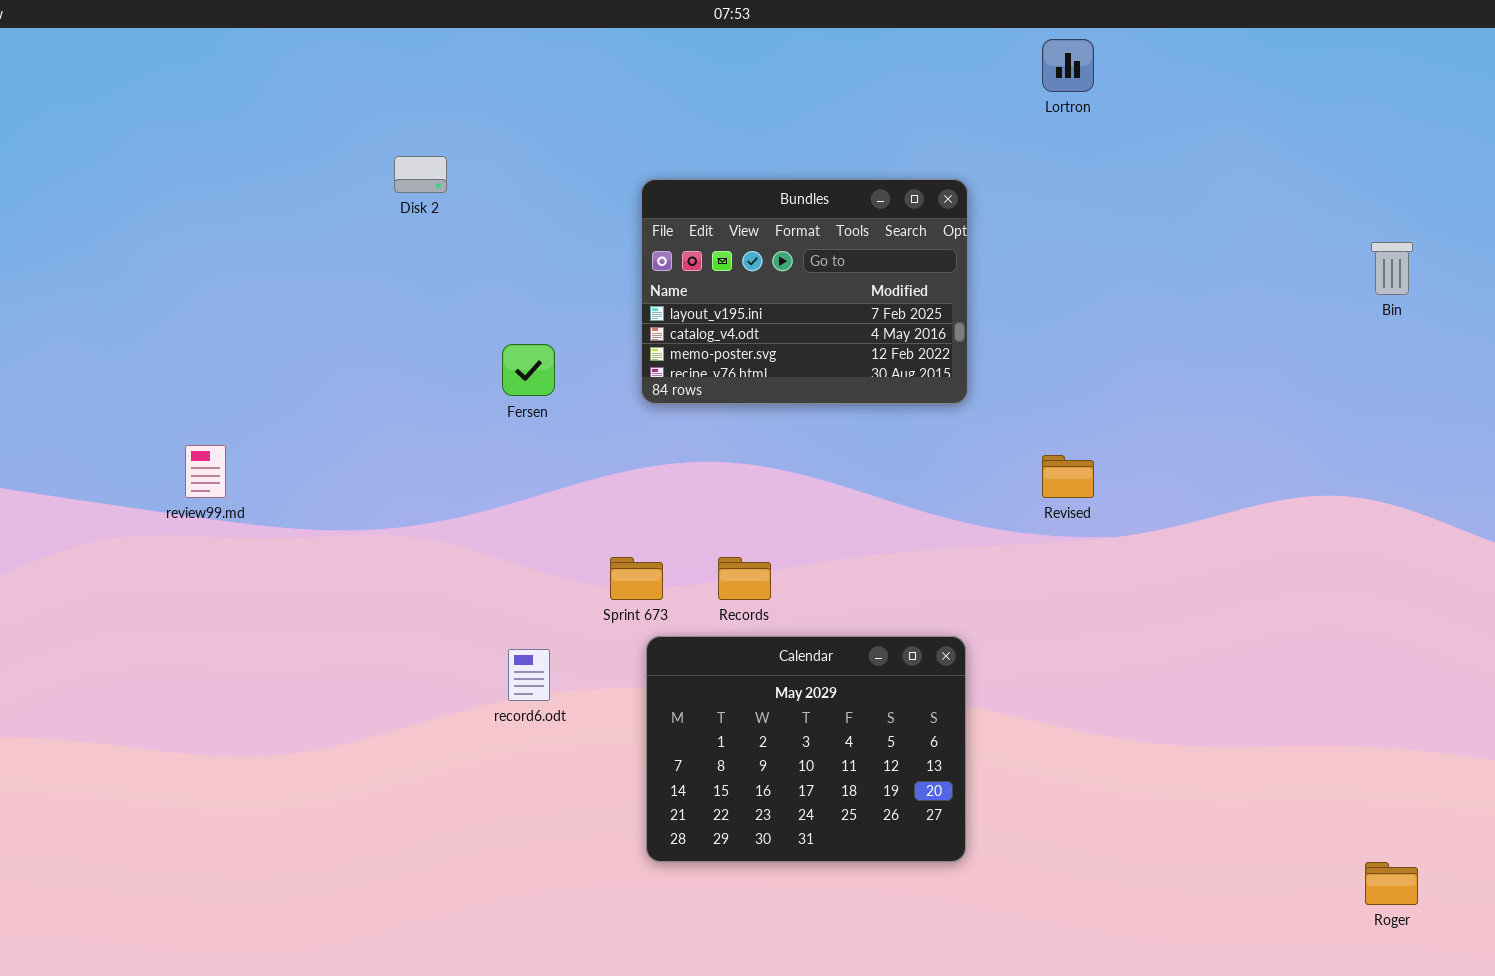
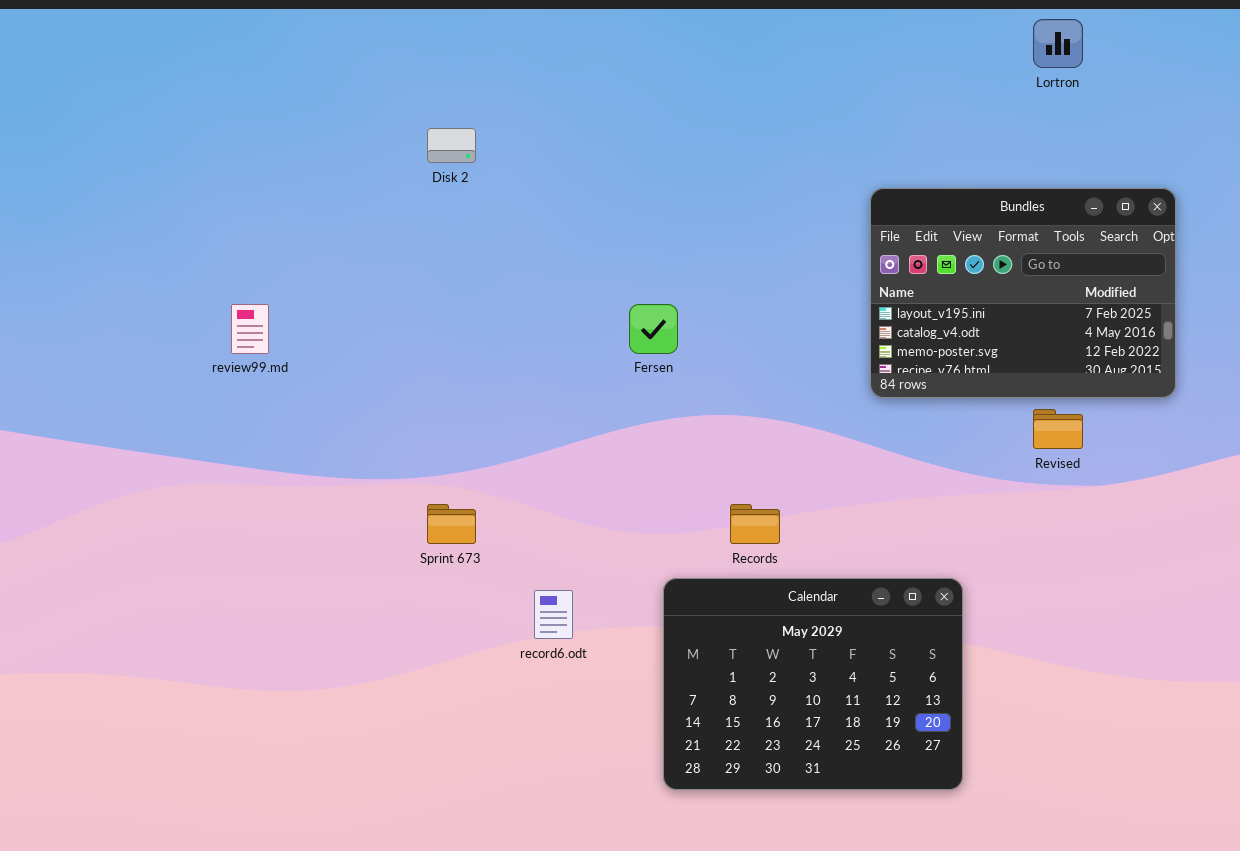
Bundles: [641,179,968,404] -> [870,188,1176,398], moved
Fersen: [502,344,555,396] -> [629,304,678,354], moved
review99.md: [185,445,226,498] -> [231,304,269,354], moved
Sprint 673: [610,557,663,600] -> [427,504,476,544], moved

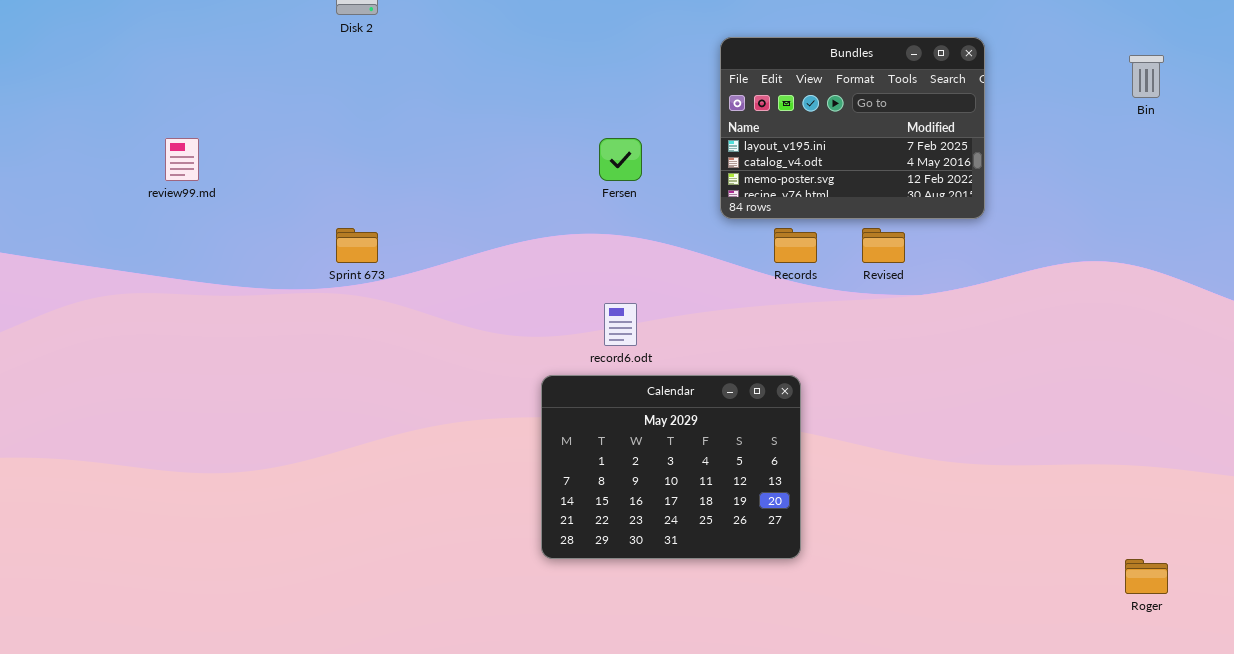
Fersen: [629,304,678,354] -> [599,138,642,181], moved
Sprint 673: [427,504,476,544] -> [336,228,378,263], moved
Records: [730,504,780,544] -> [774,228,817,263], moved
record6.odt: [534,590,573,639] -> [604,303,637,346], moved

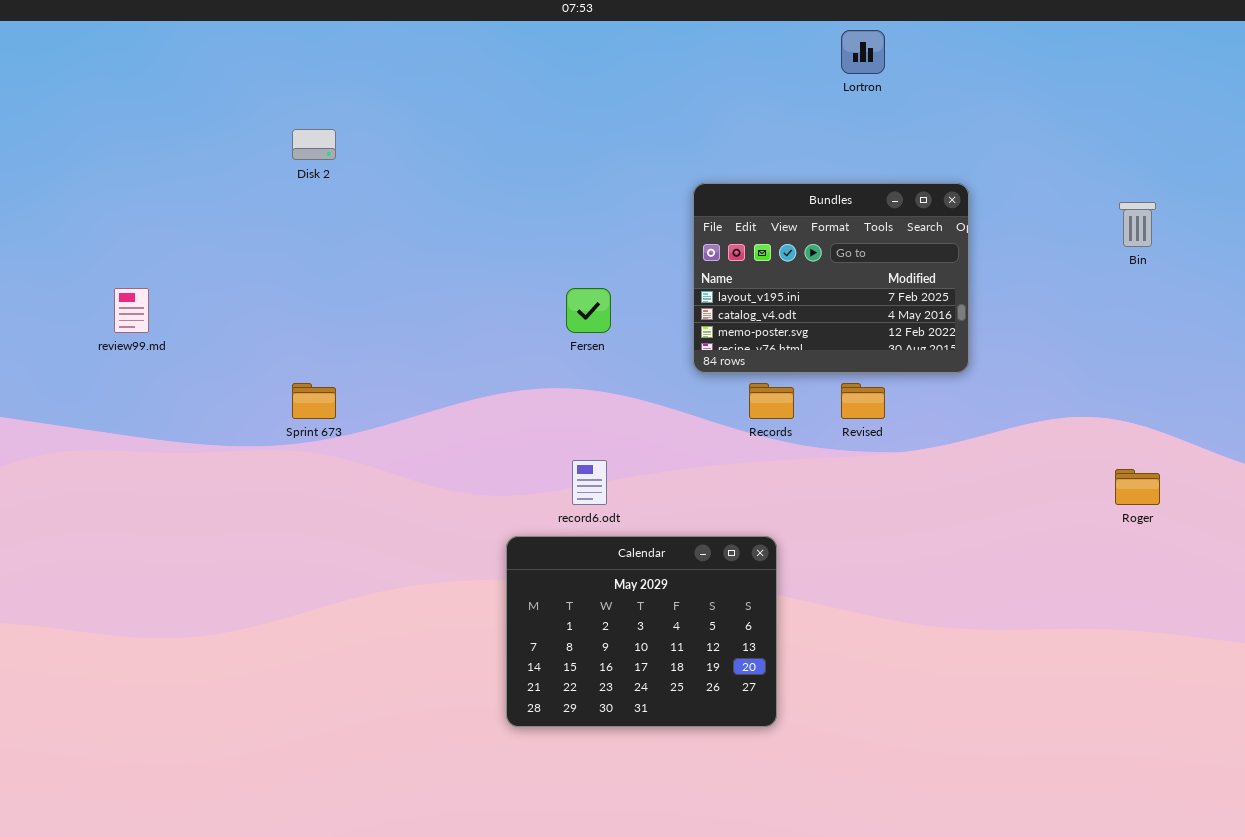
Roger: [1125,559,1168,594] -> [1115,469,1160,505], moved

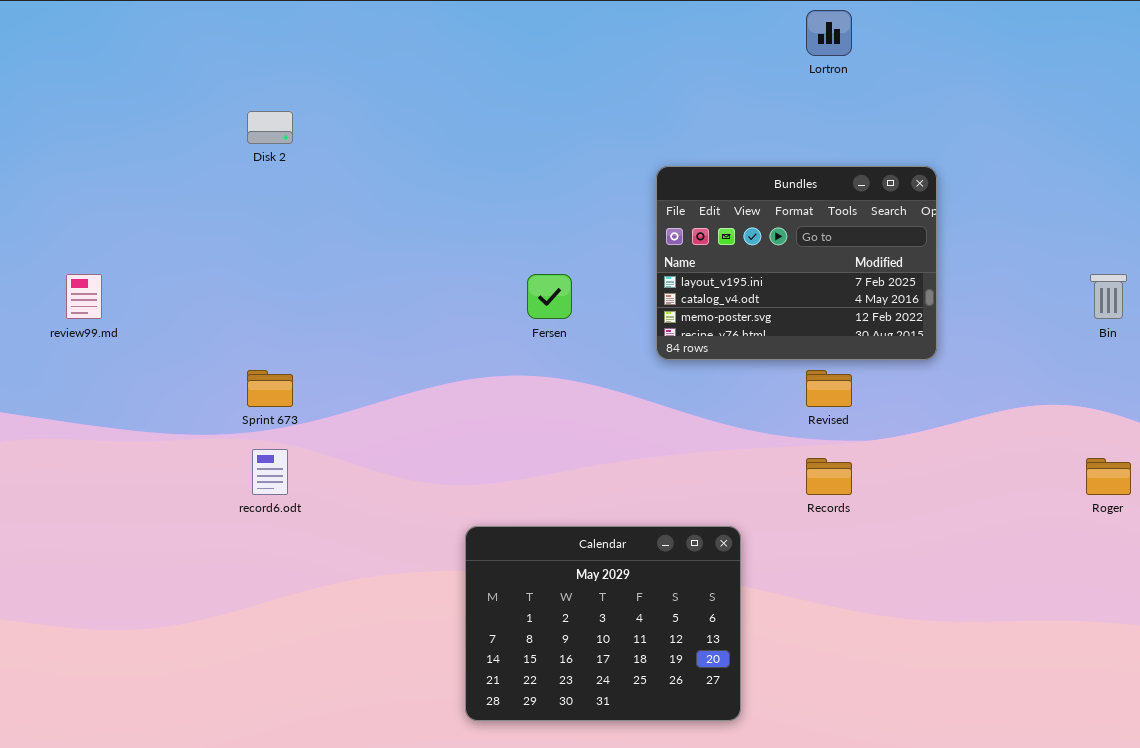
Bin: [1119,202,1156,247] -> [1090,274,1127,319], moved
Records: [749,383,794,419] -> [806,458,852,495], moved
record6.odt: [572,460,607,505] -> [252,449,288,495], moved

